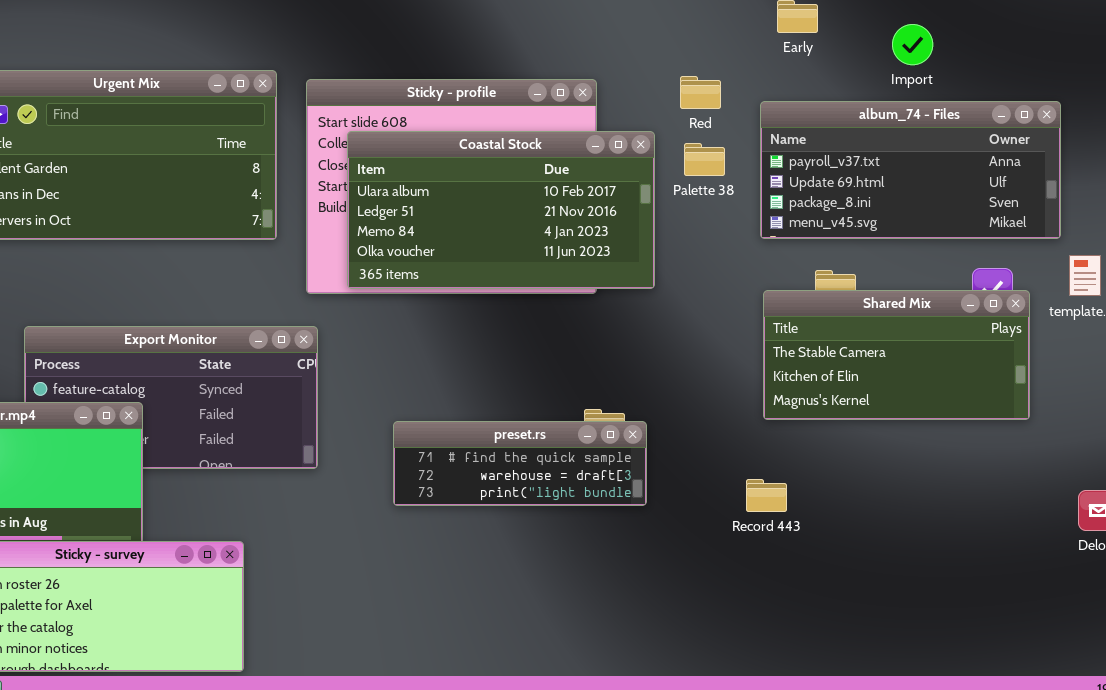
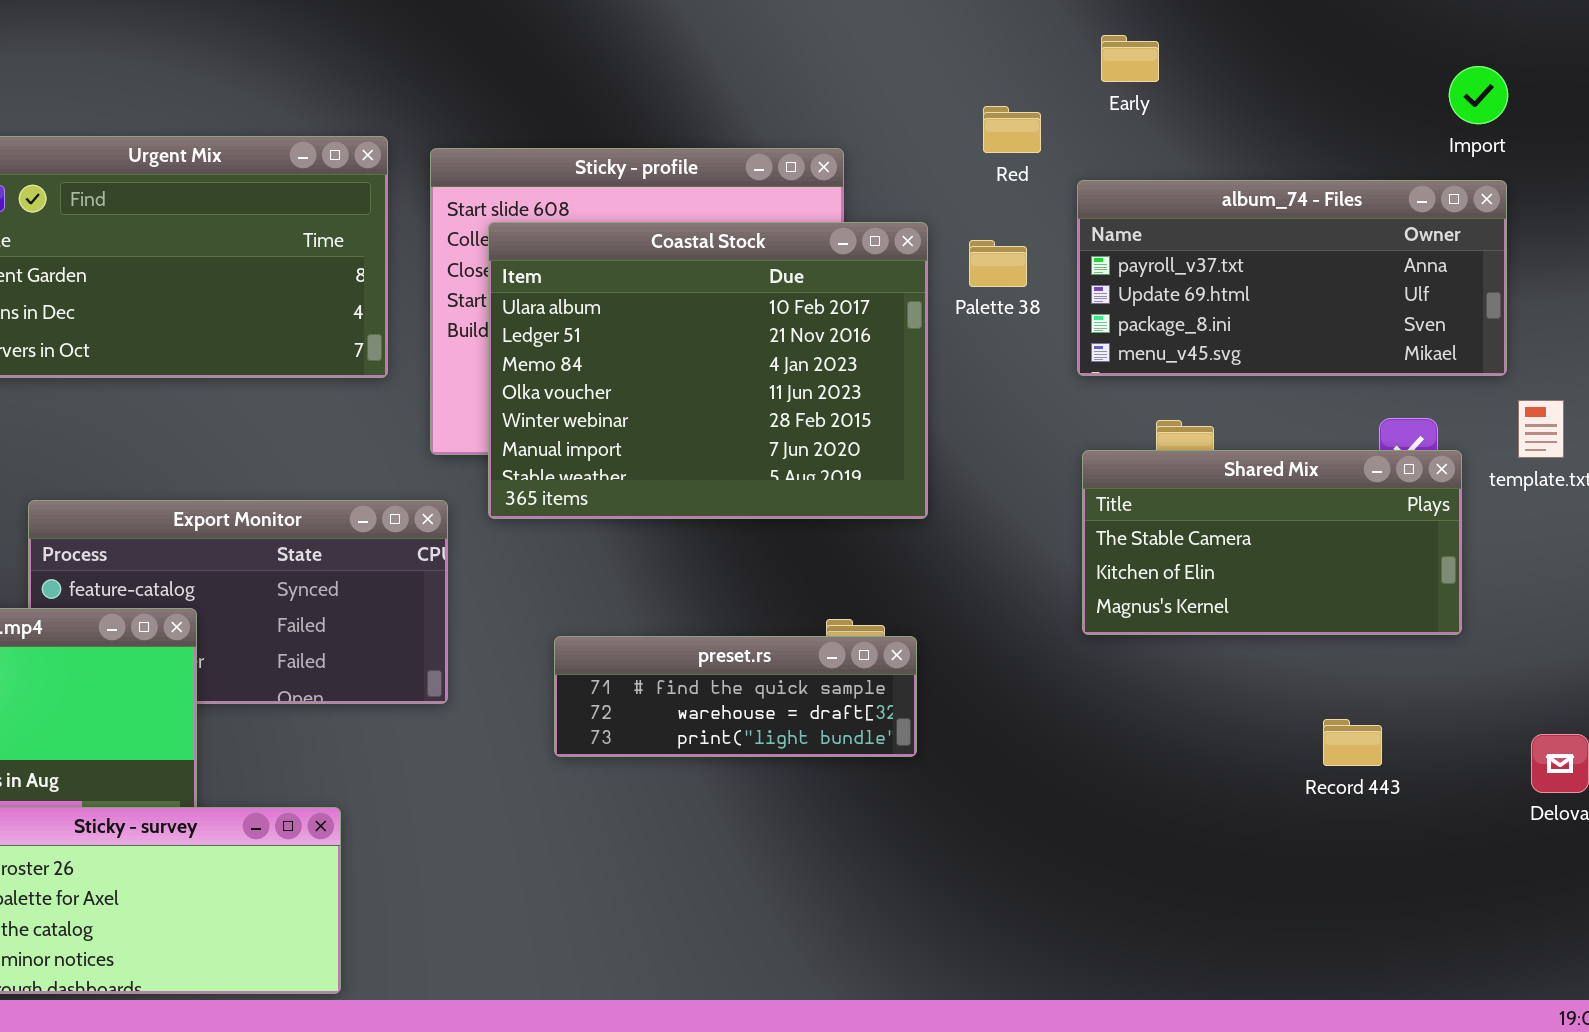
Import: [892,24,933,65] -> [1449,66,1508,124], moved
Red: [680,76,721,109] -> [983,106,1041,153], moved
Coastal Stock: [347,131,655,289] -> [488,222,928,519], resized
Record 443: [746,479,787,512] -> [1323,719,1382,766], moved

